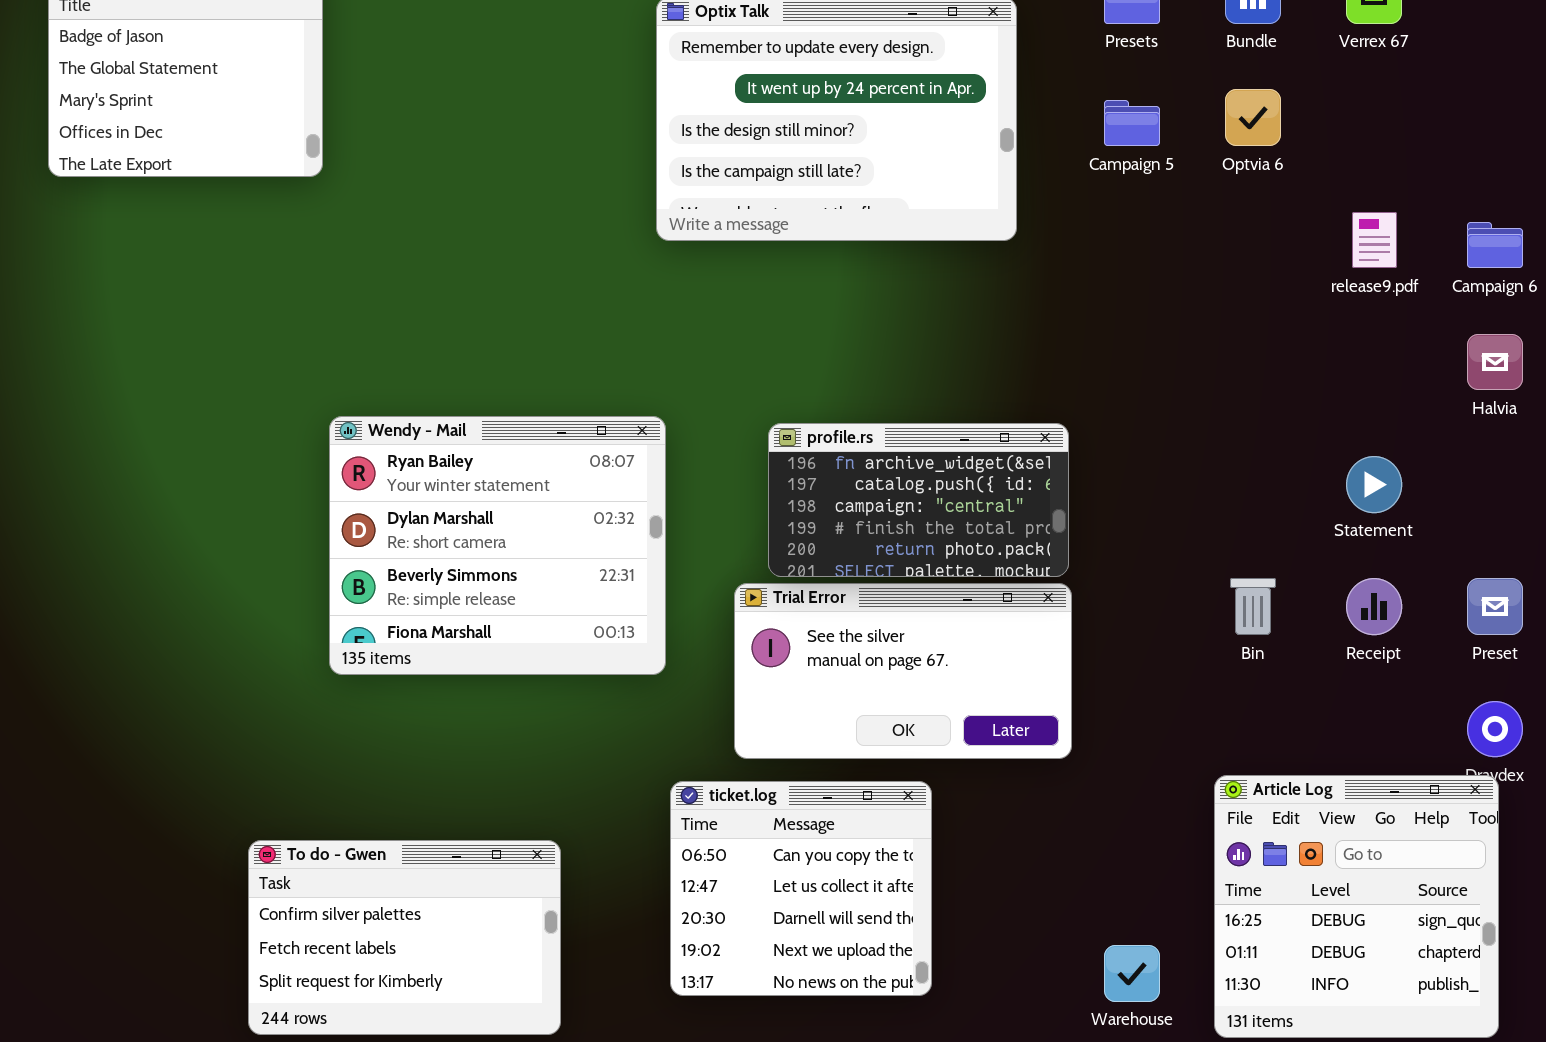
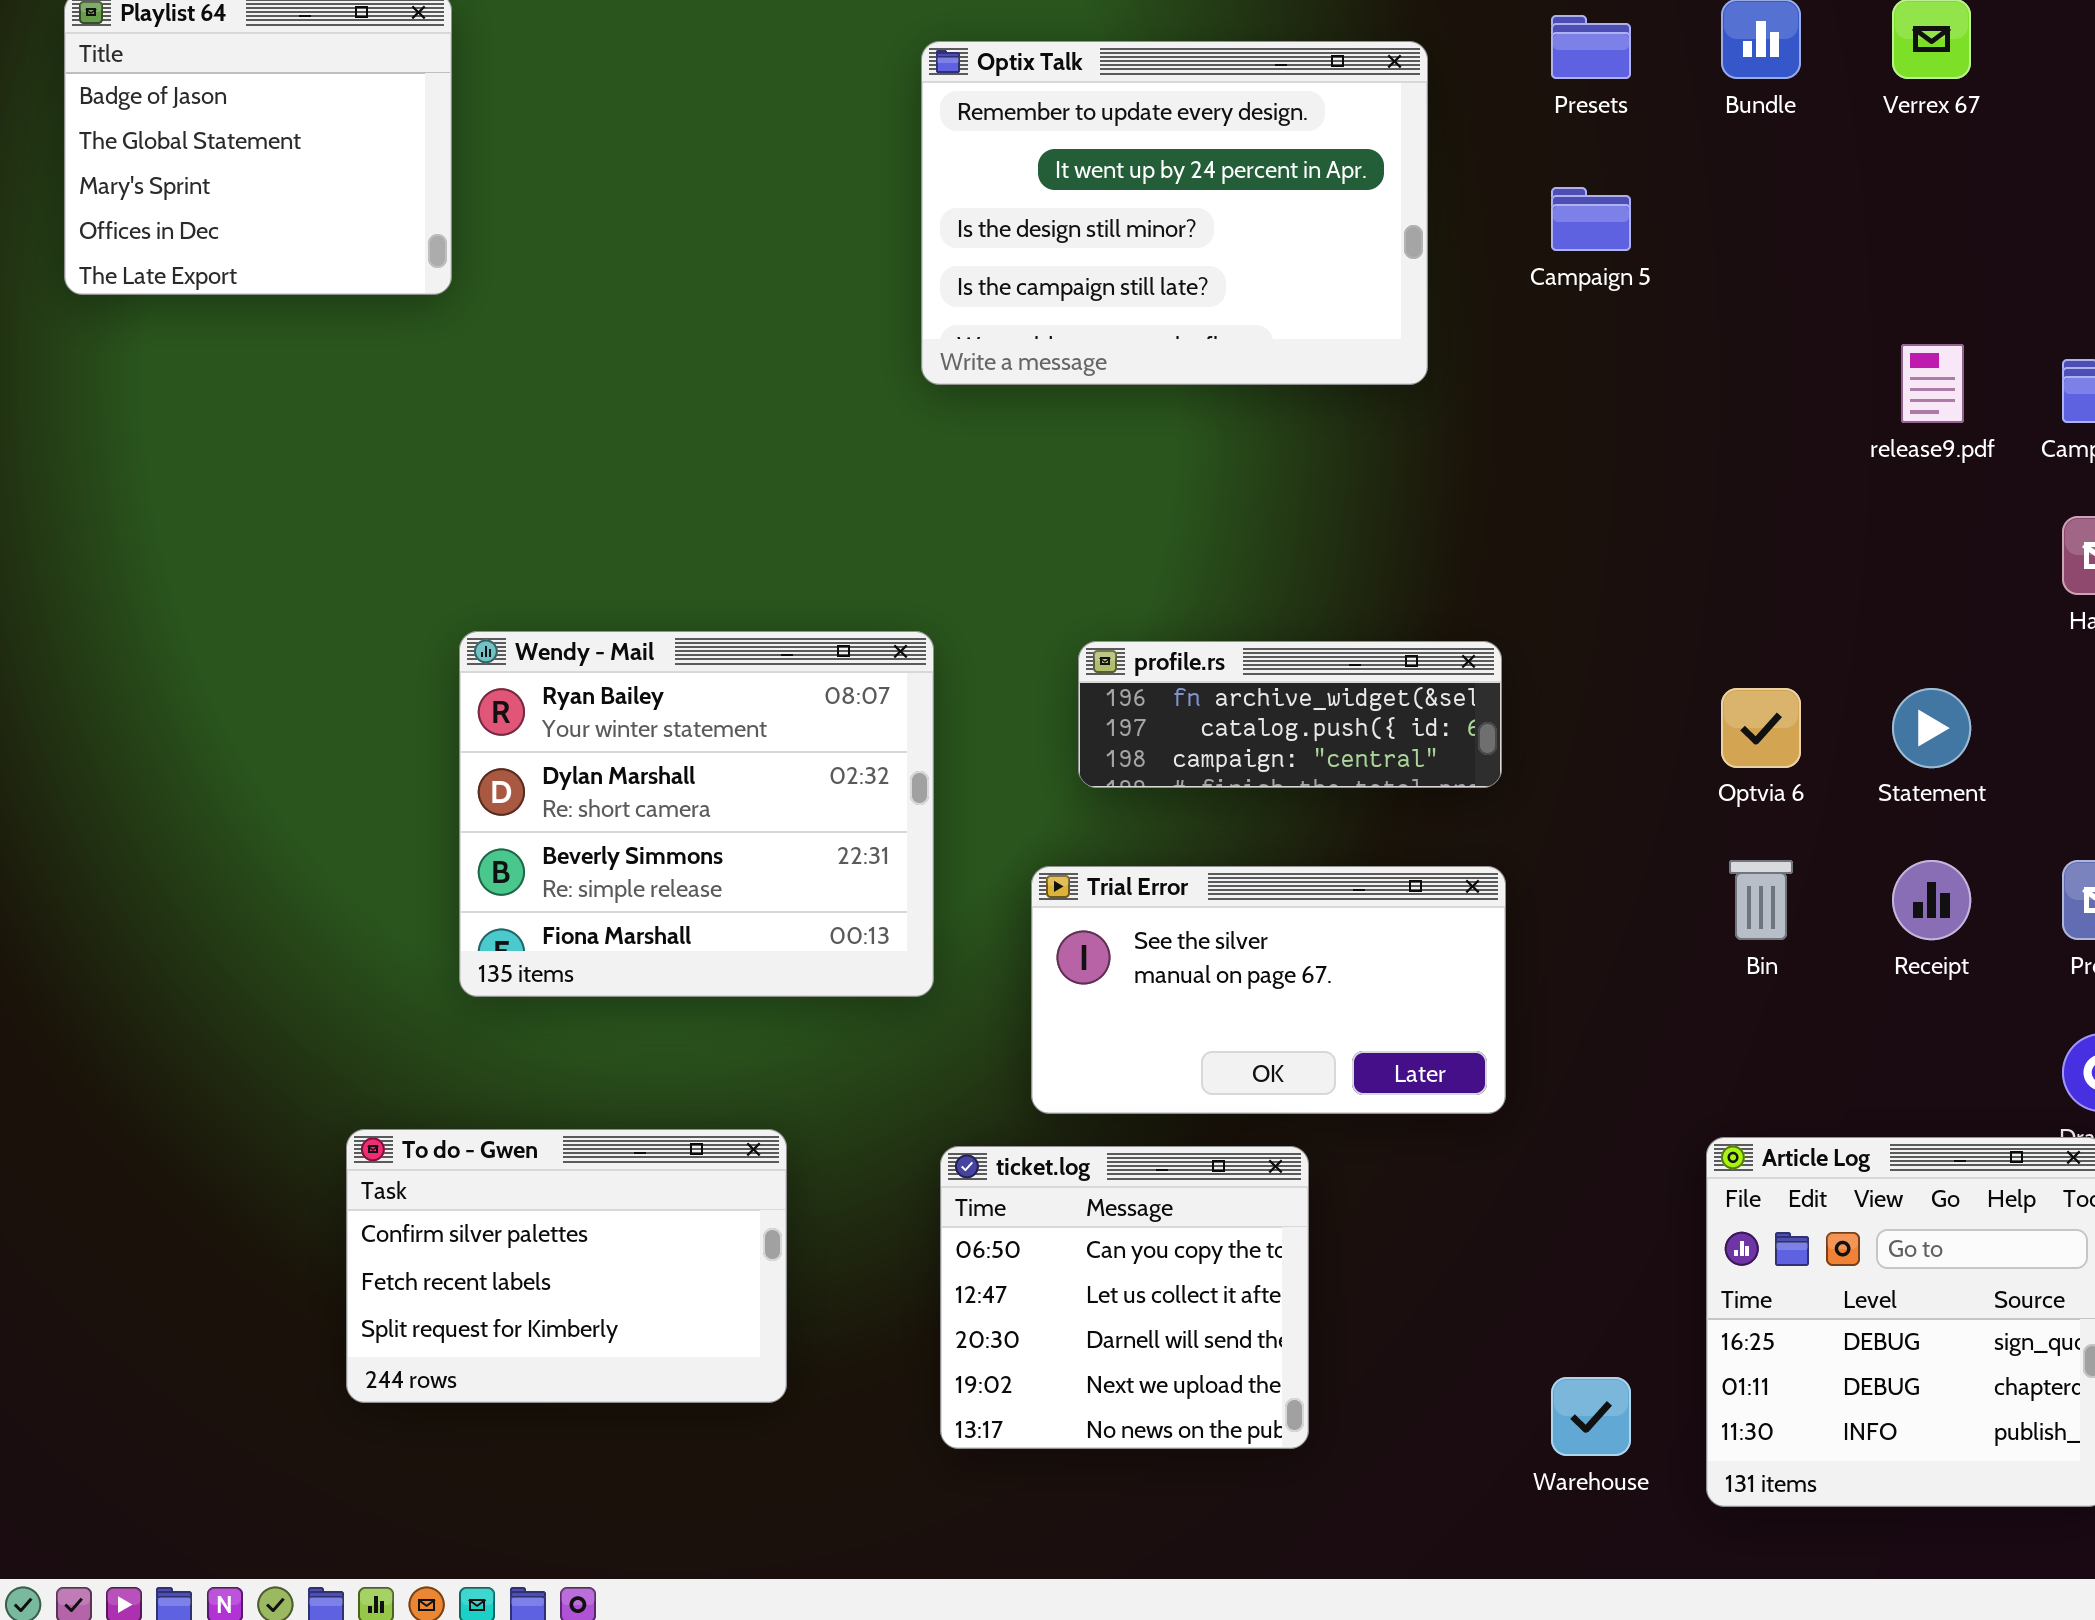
Optvia 6: [1225,89,1281,146] -> [1721,688,1801,768], moved
profile.rs: [768,423,1069,577] -> [1078,641,1502,788], resized
To do - Gwen: [248,840,561,1035] -> [346,1129,787,1403], moved

